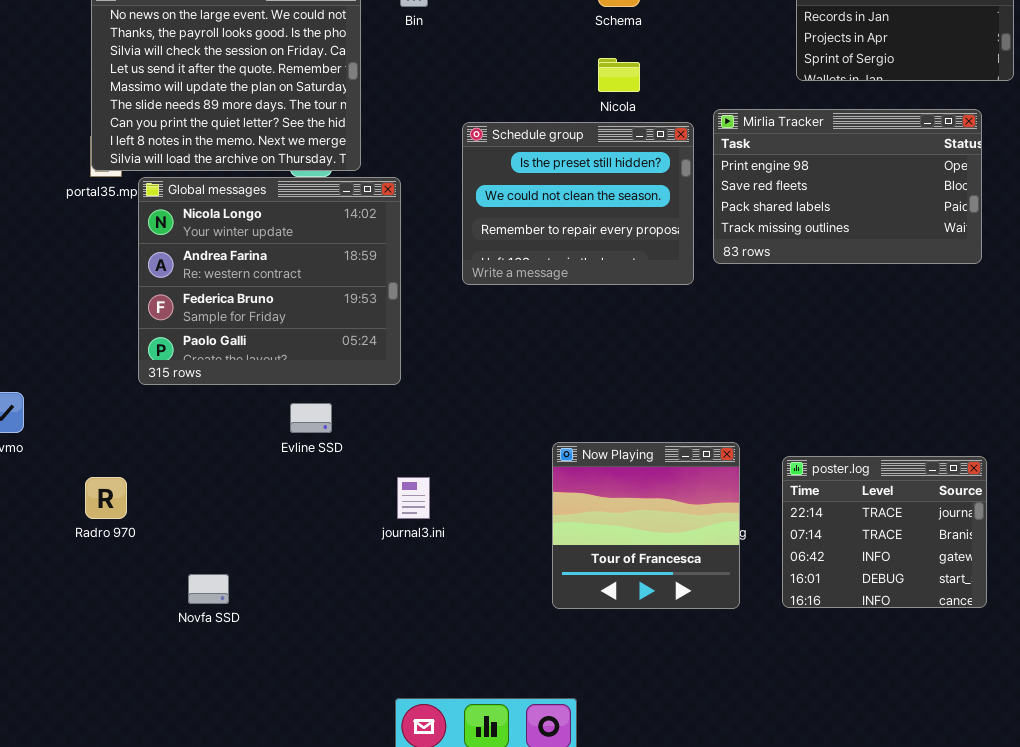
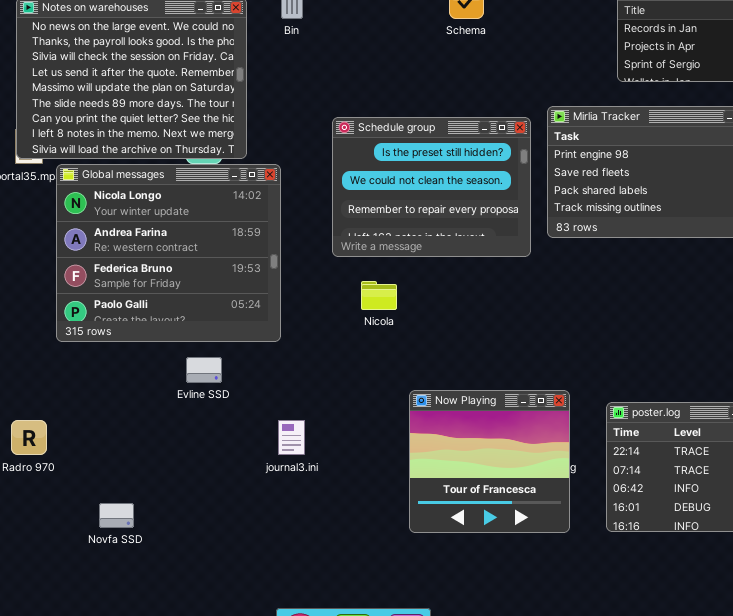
Nicola: [598,58,640,92] -> [361,281,397,310], moved

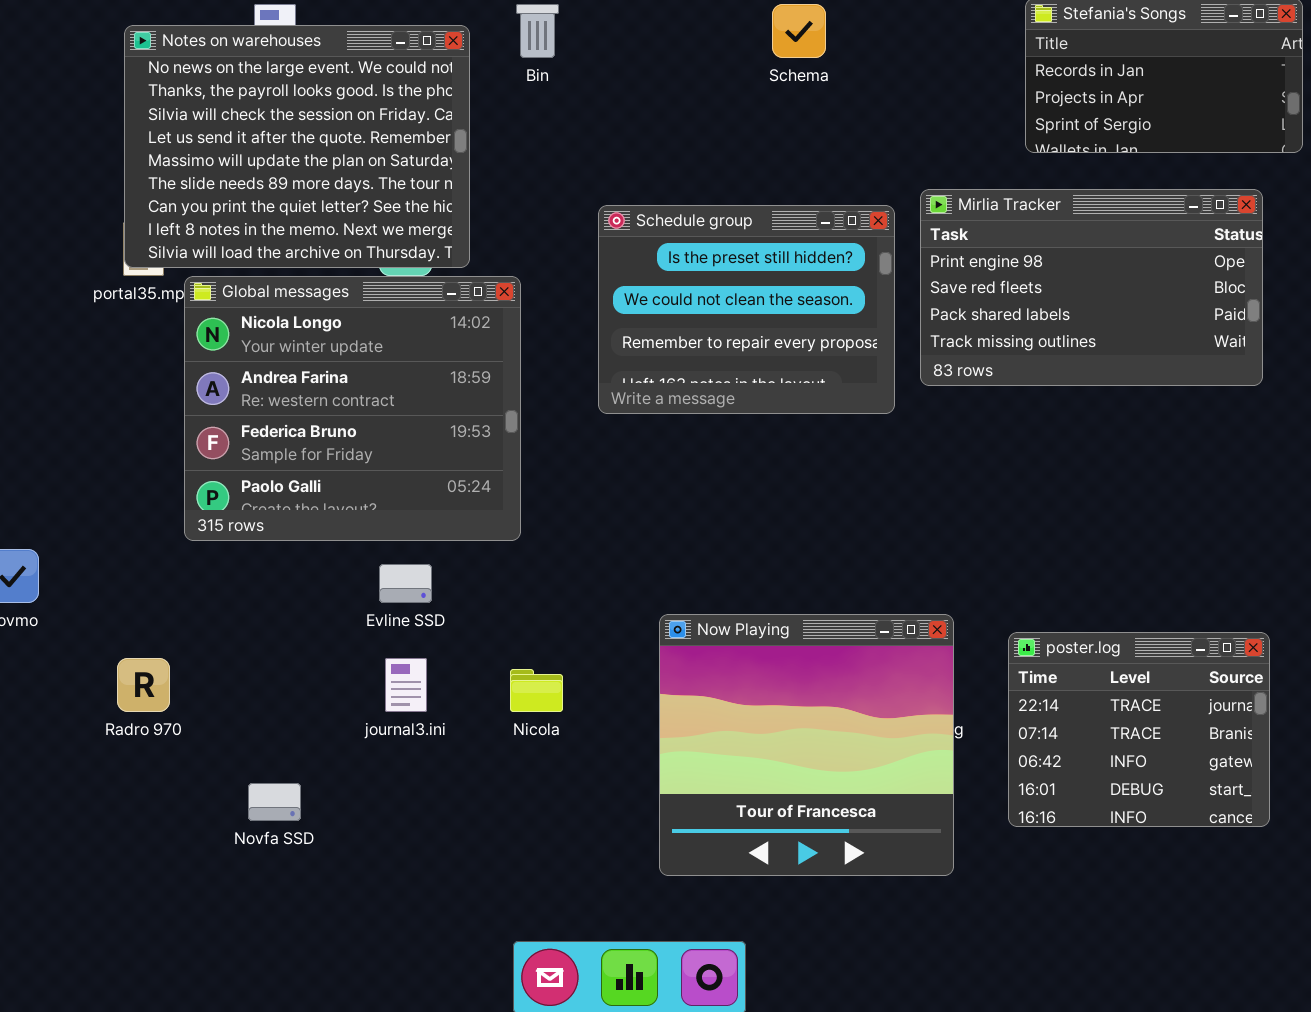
Nicola: [361,281,397,310] -> [510,669,563,712], moved
Now Playing: [409,390,570,533] -> [659,614,954,876], resized
journal3.ini: [278,420,305,455] -> [385,658,427,712], moved

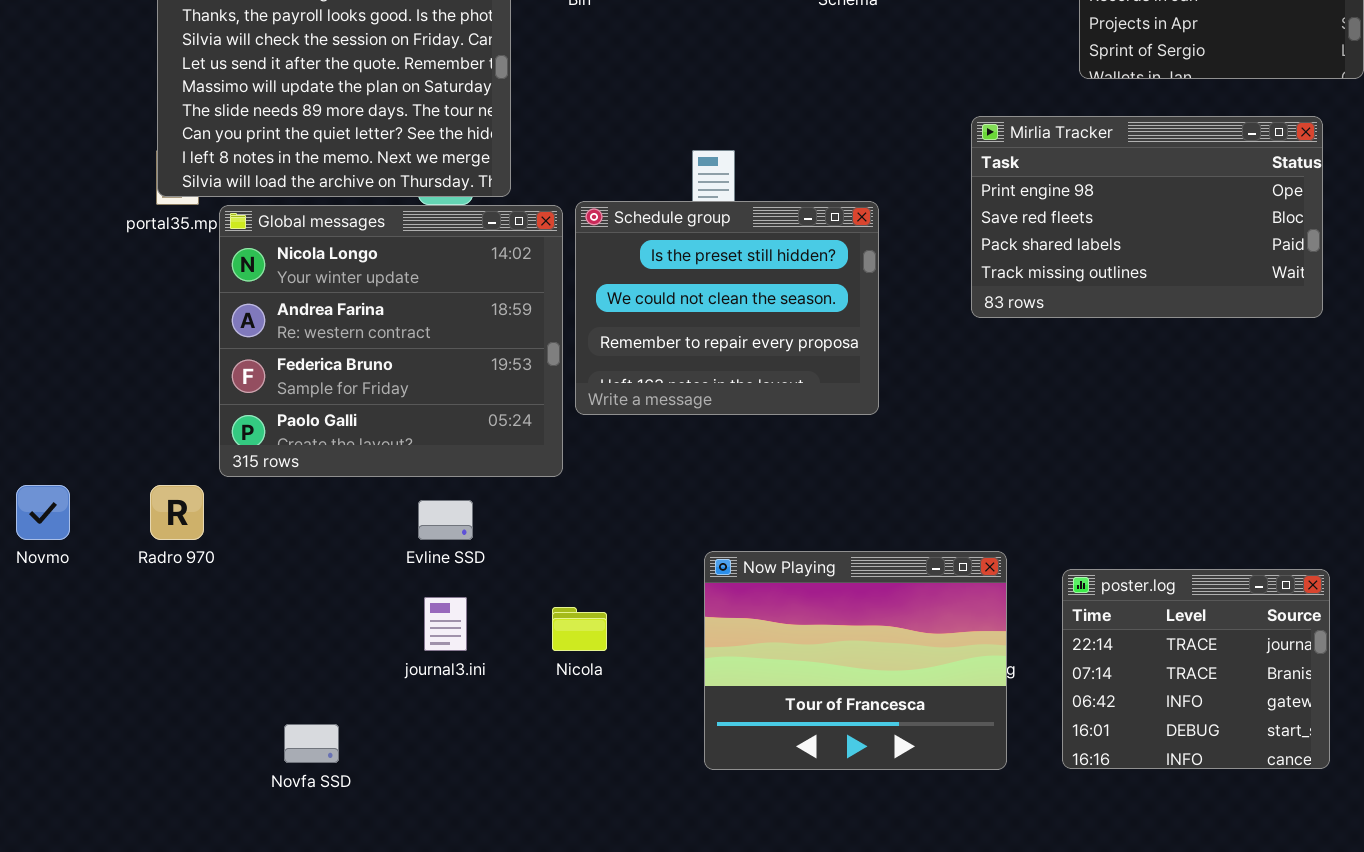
Schedule group: [598,205,895,414] -> [575,201,879,415], moved
Now Playing: [659,614,954,876] -> [704,551,1007,770], resized
Radro 970: [117,658,170,712] -> [150,485,204,540], moved

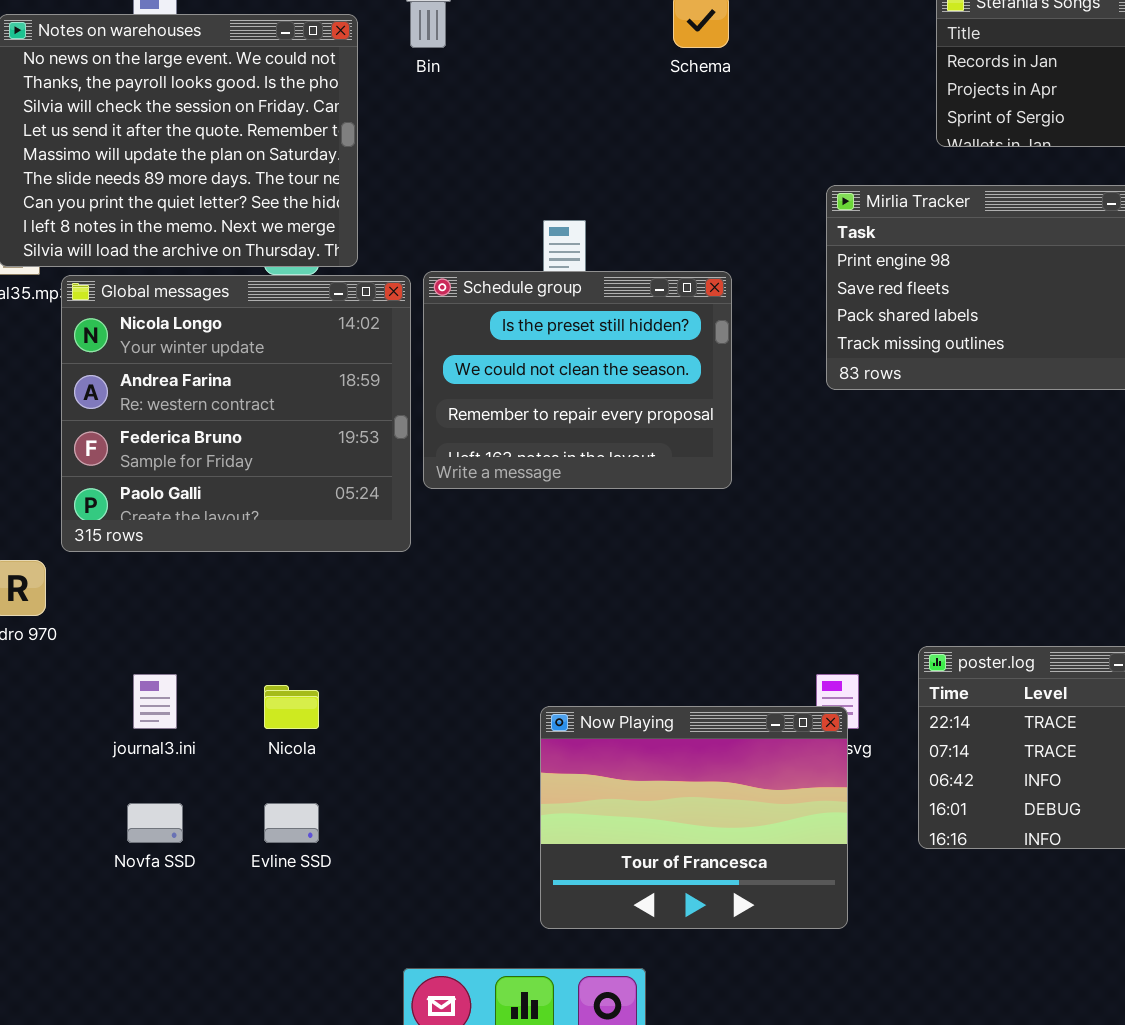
Evline SSD: [418,500,473,540] -> [264,803,319,843], moved
Now Playing: [704,551,1007,770] -> [540,706,848,929], moved
journal3.ini: [424,597,467,651] -> [133,674,177,729], moved
Nicola: [552,607,607,651] -> [264,685,319,729], moved

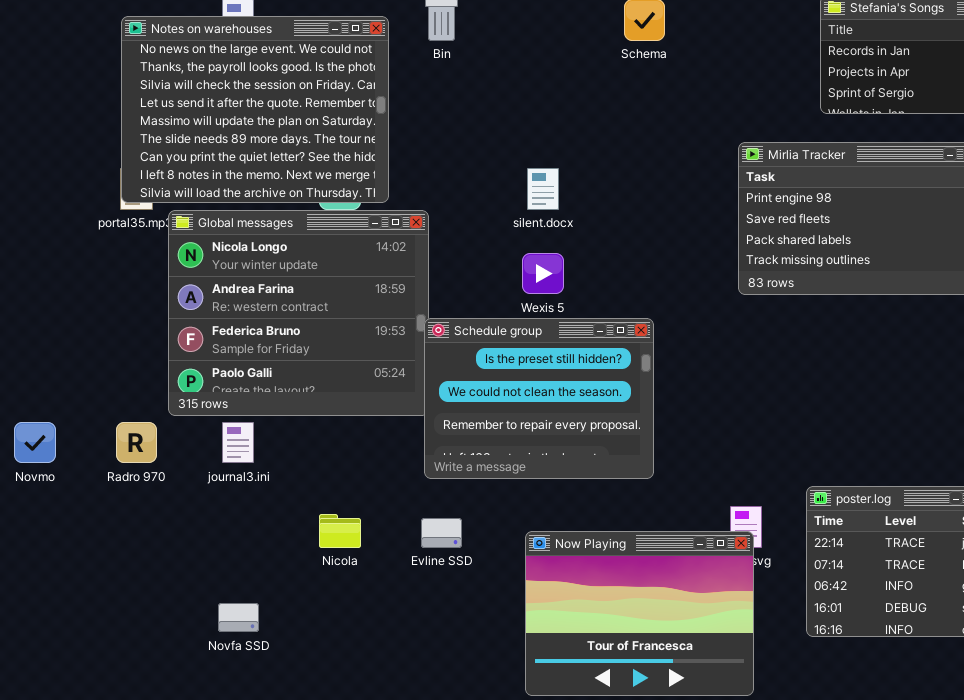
Schedule group: [423,271,732,489] -> [424,318,654,479], moved
journal3.ini: [133,674,177,729] -> [222,422,254,463], moved
Evline SSD: [264,803,319,843] -> [421,518,462,548], moved

